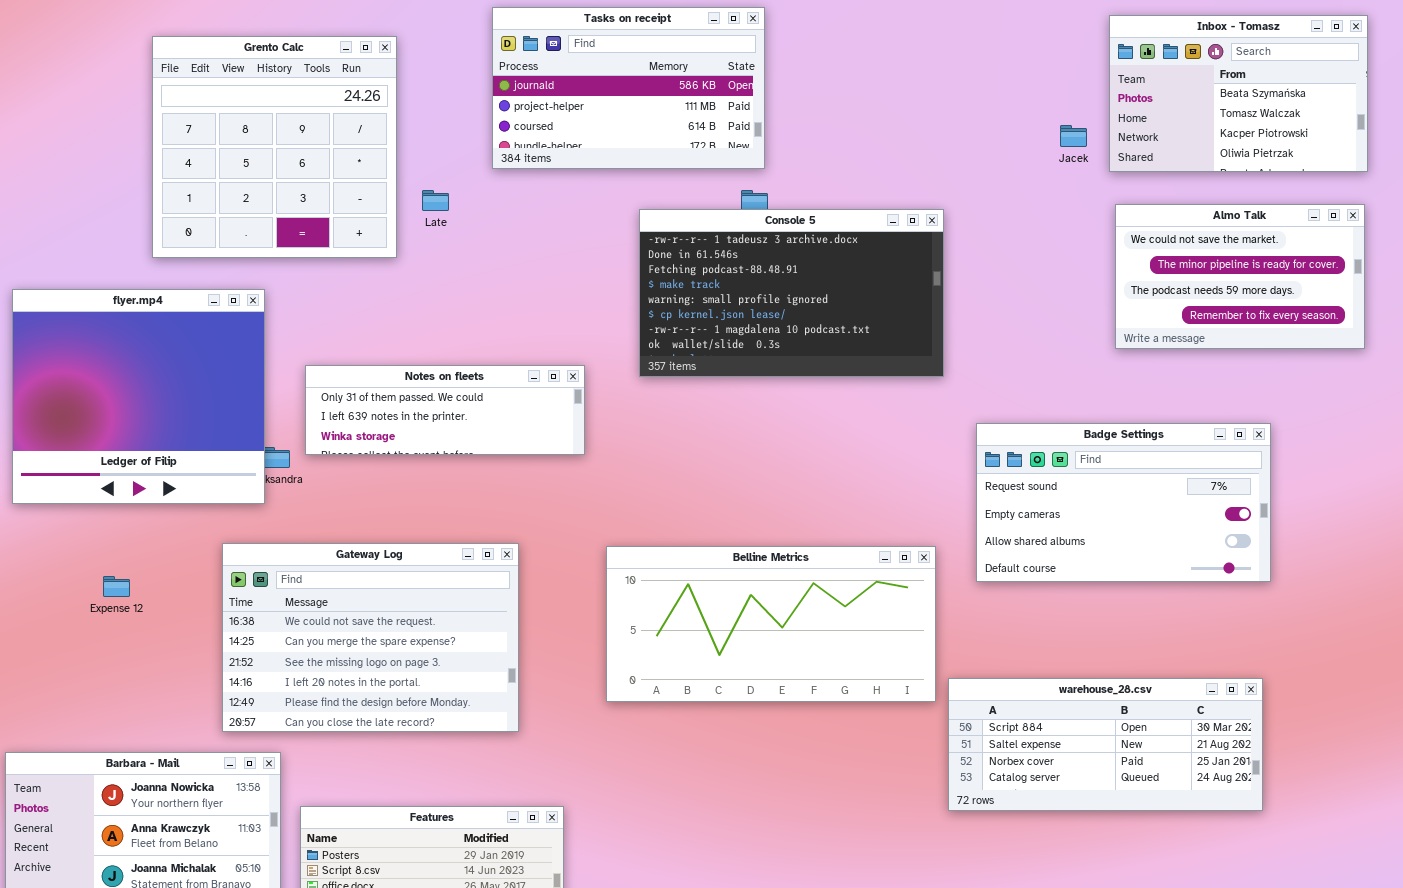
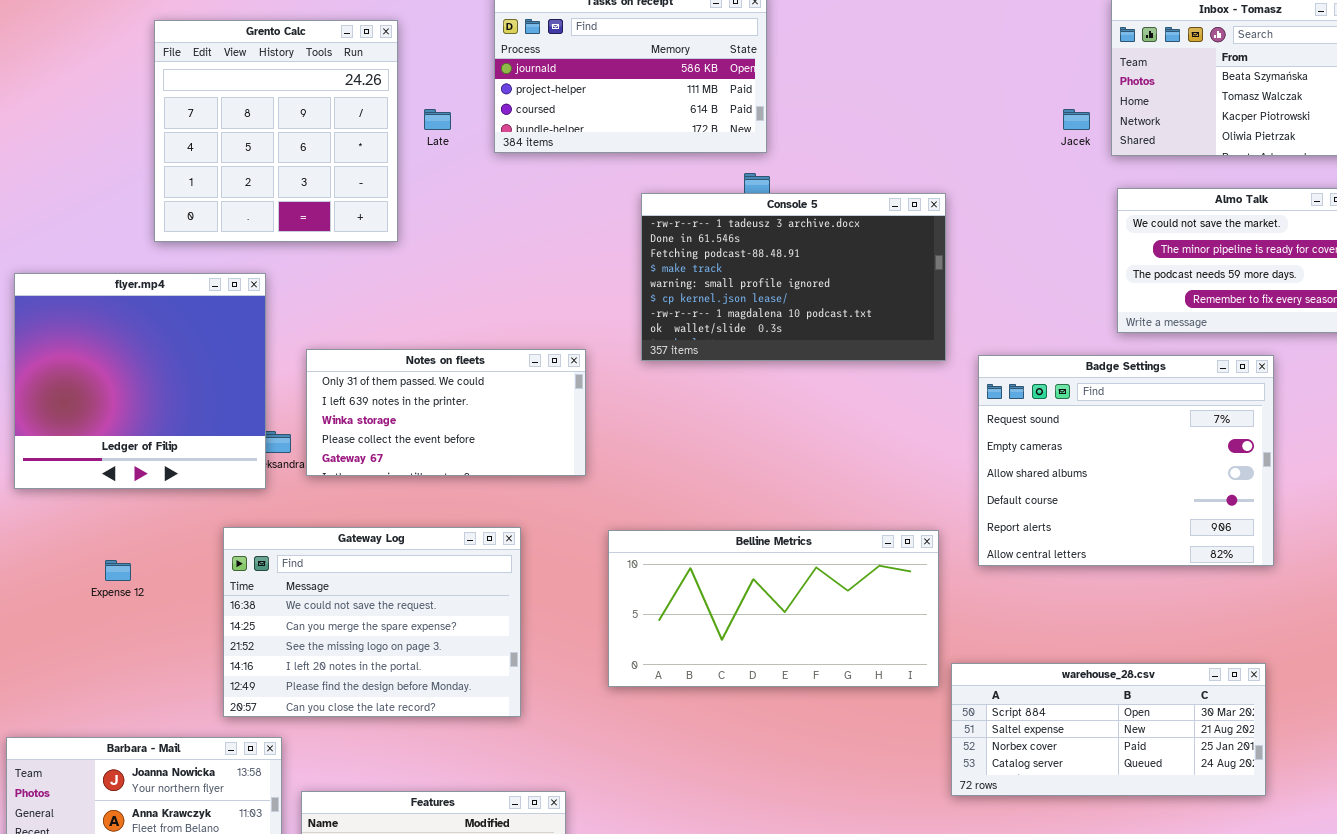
Late: [422,190,449,211] -> [424,109,451,130], moved
Notes on fleets: [305,365,585,455] -> [306,349,586,476], resized
Badge Settings: [976,423,1271,582] -> [978,355,1274,566], resized

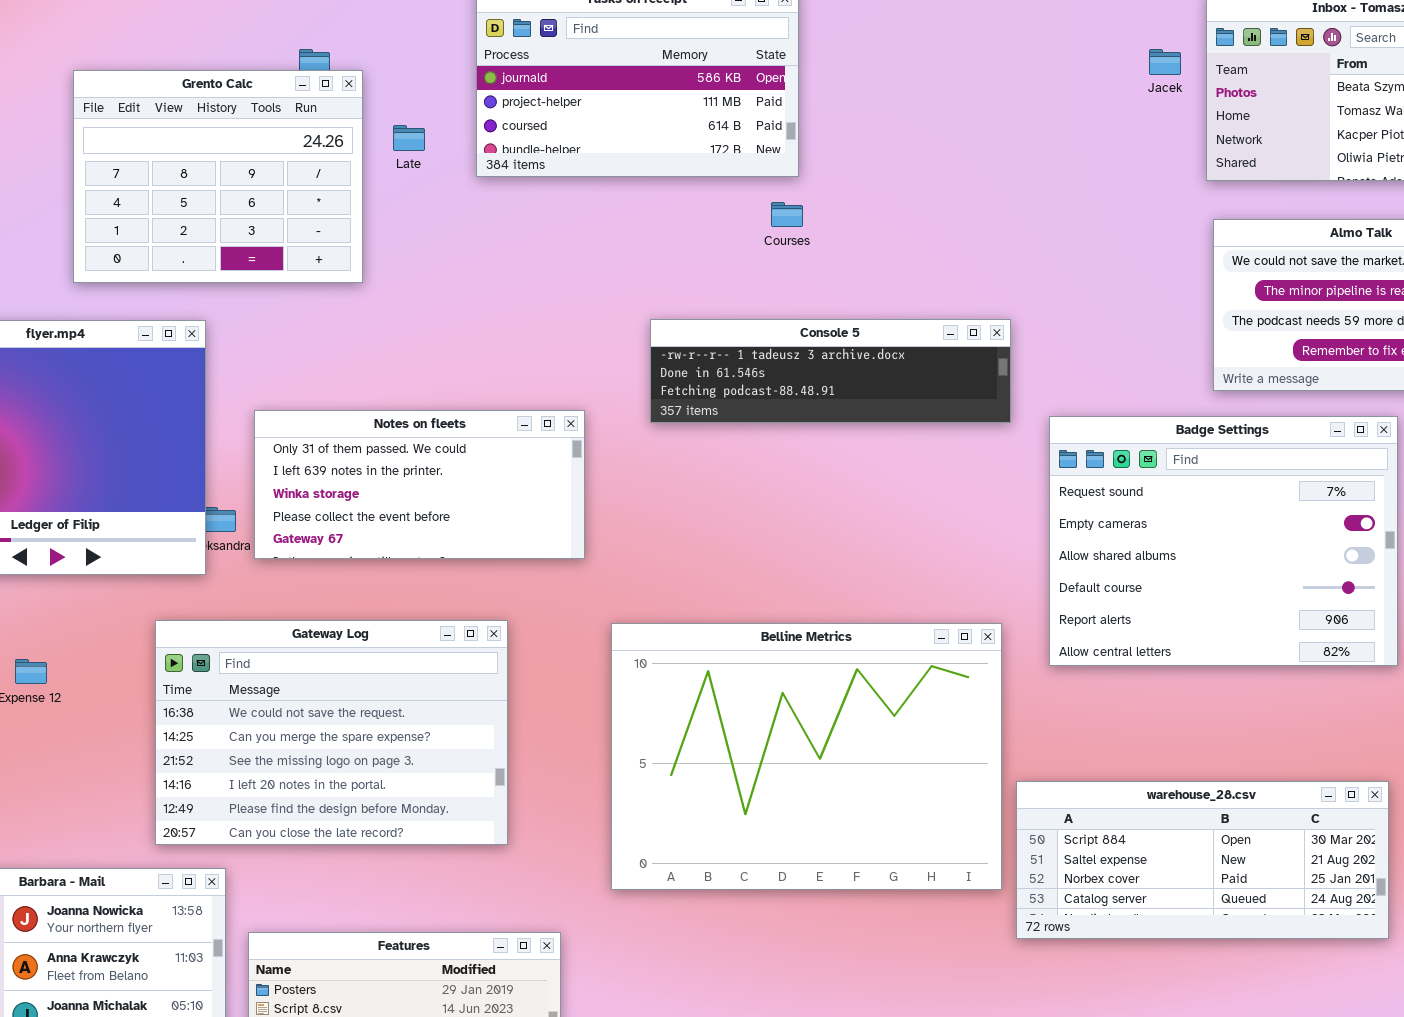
Grento Calc: [154,20,398,242] -> [73,70,363,283], resized
Jacek: [1063,109,1090,130] -> [1149,49,1181,75], moved
Console 5: [641,193,946,361] -> [650,319,1011,423], resized
Belline Metrics: [608,530,939,687] -> [611,623,1002,890], resized

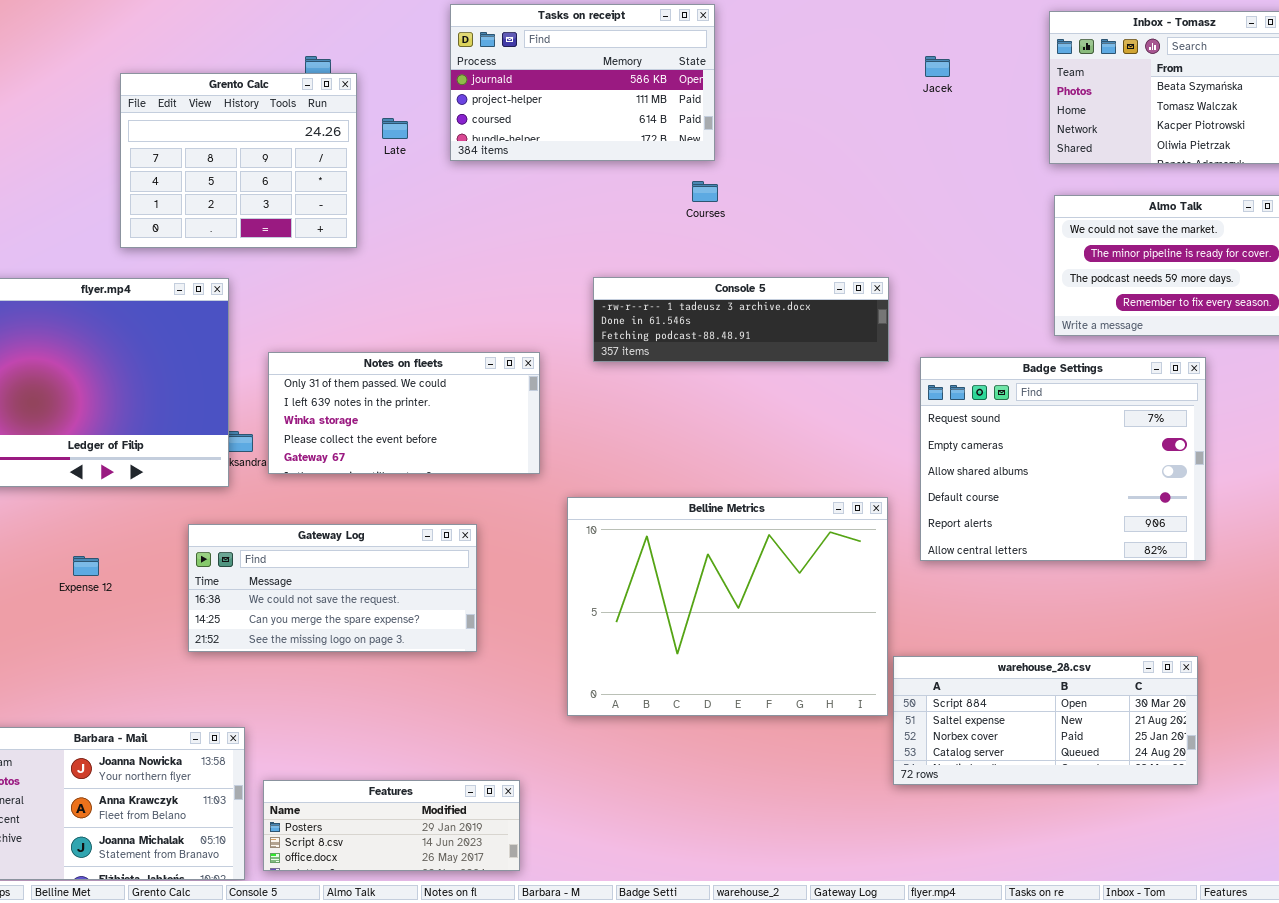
Jacek: [1149,49,1181,75] -> [925,56,950,77], moved
Gateway Log: [155,620,508,845] -> [188,524,477,652], resized
Belline Metrics: [611,623,1002,890] -> [567,497,888,716], moved

